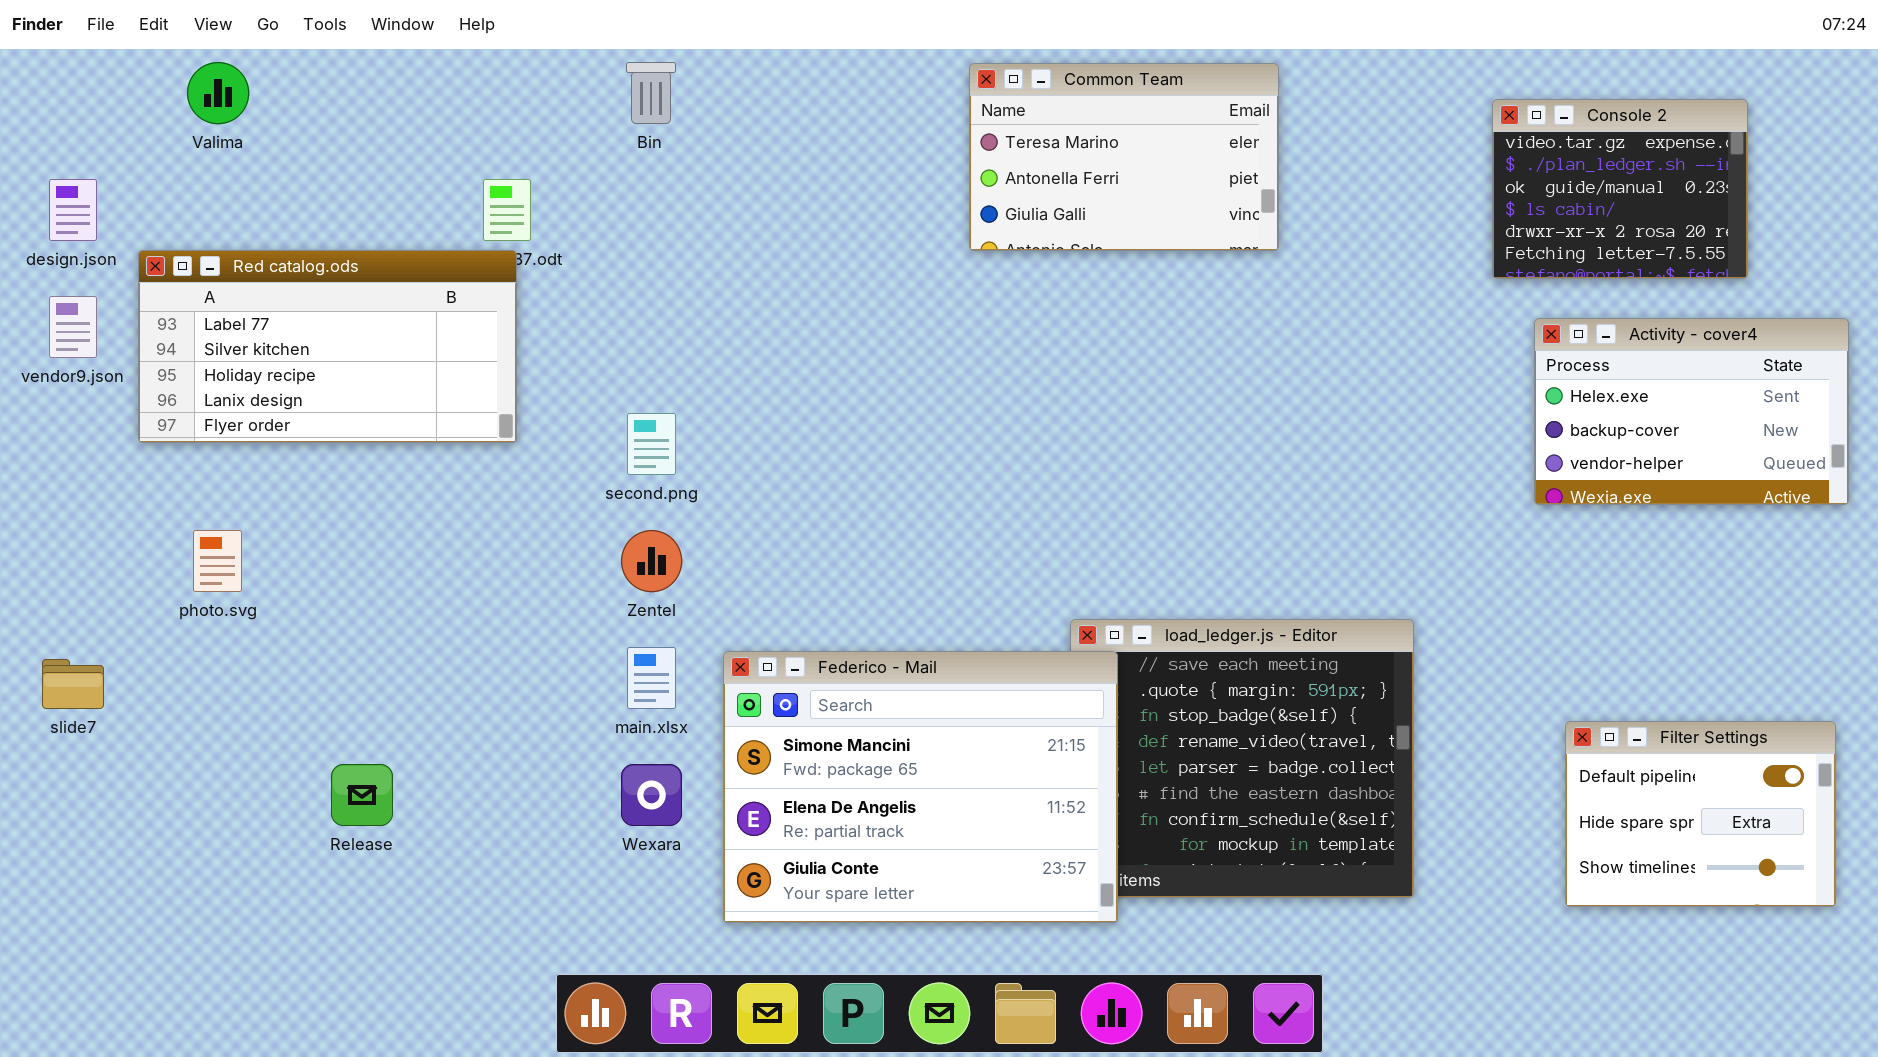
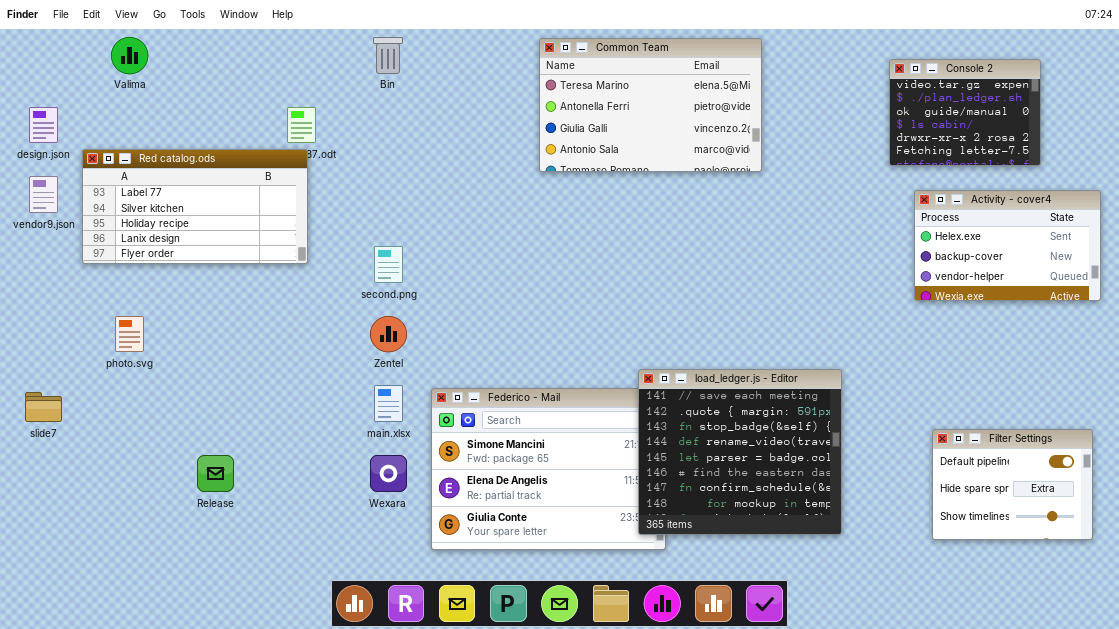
Common Team: [969,63,1279,251] -> [539,38,762,172], resized
load_ledger.js - Editor: [1070,619,1414,898] -> [638,369,842,535], raised

